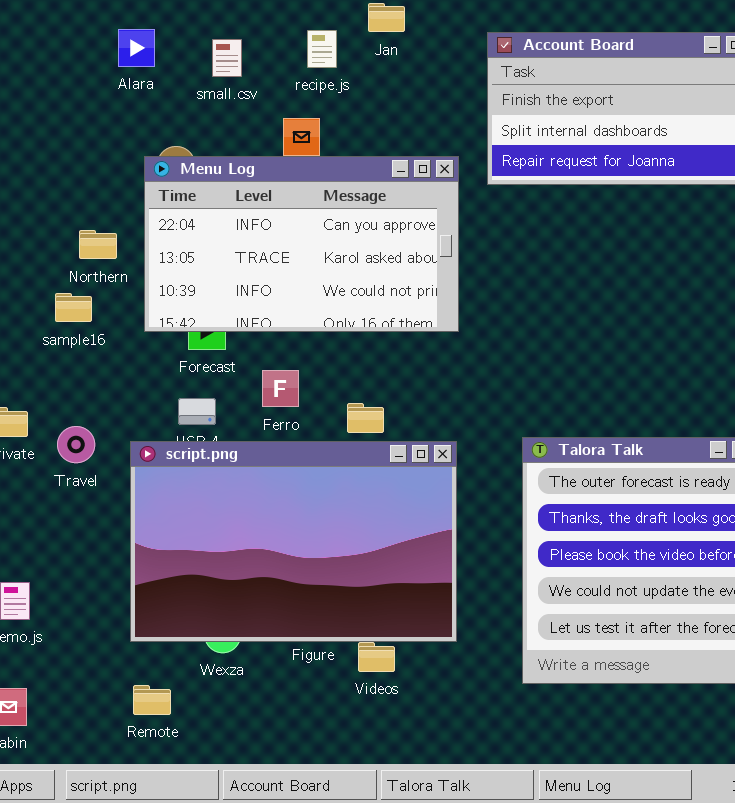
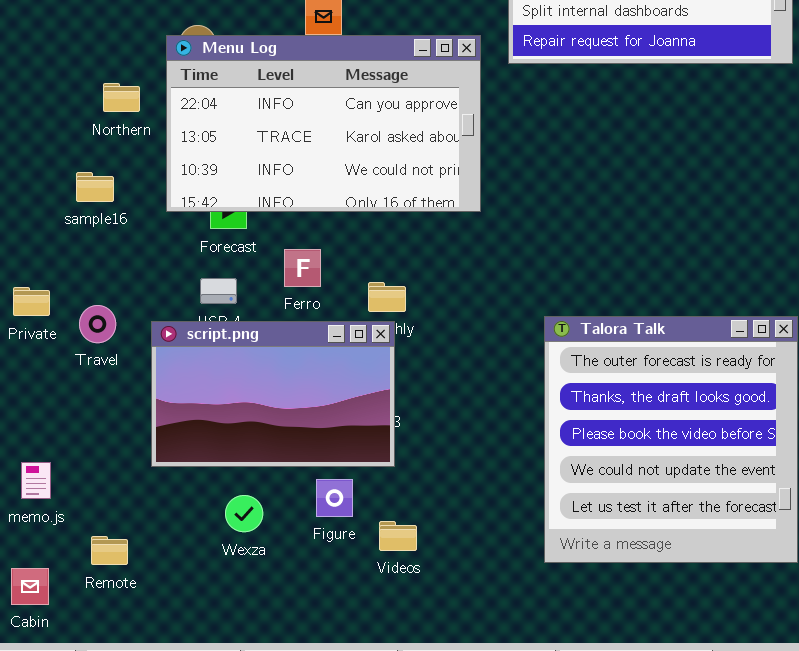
Northern: [79,230,117,259] -> [103,83,140,112], moved
script.png: [130,441,457,642] -> [151,321,395,467], resized
Remote: [133,685,171,715] -> [91,536,128,565], moved

